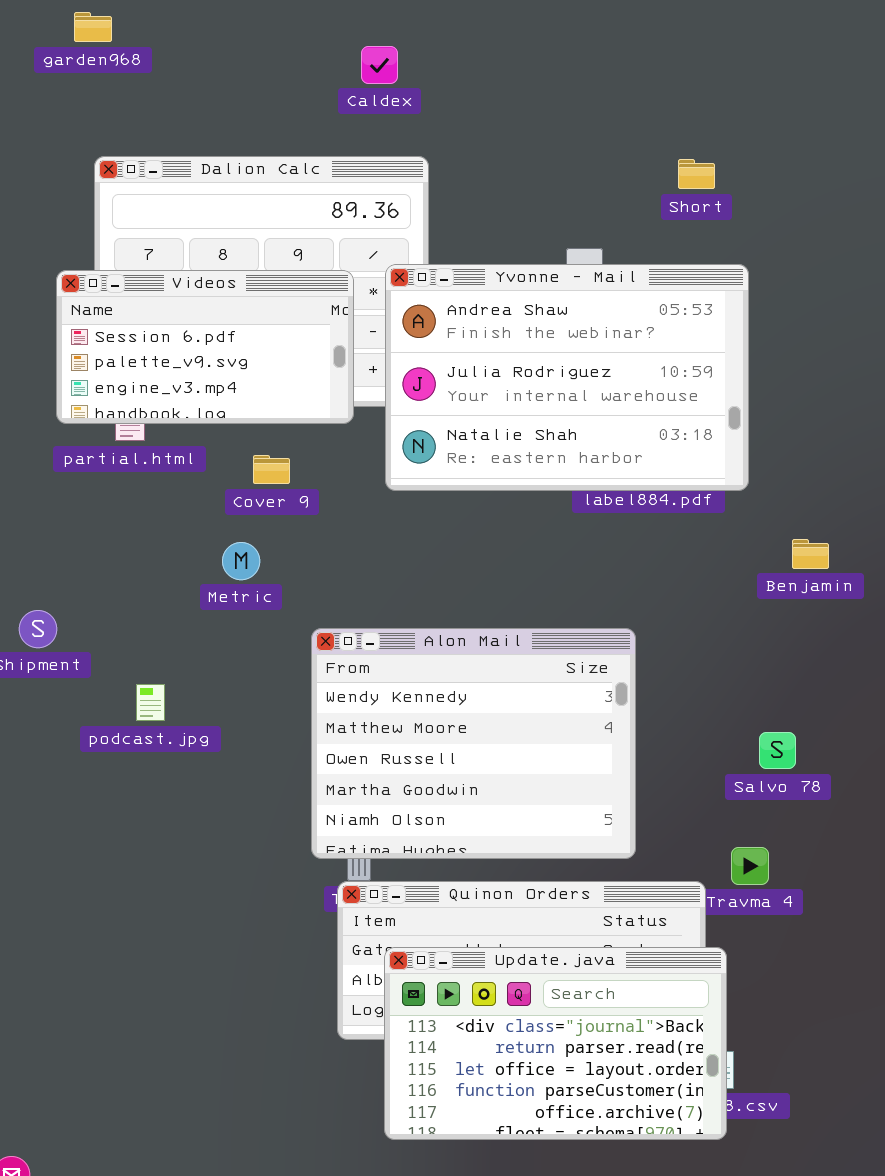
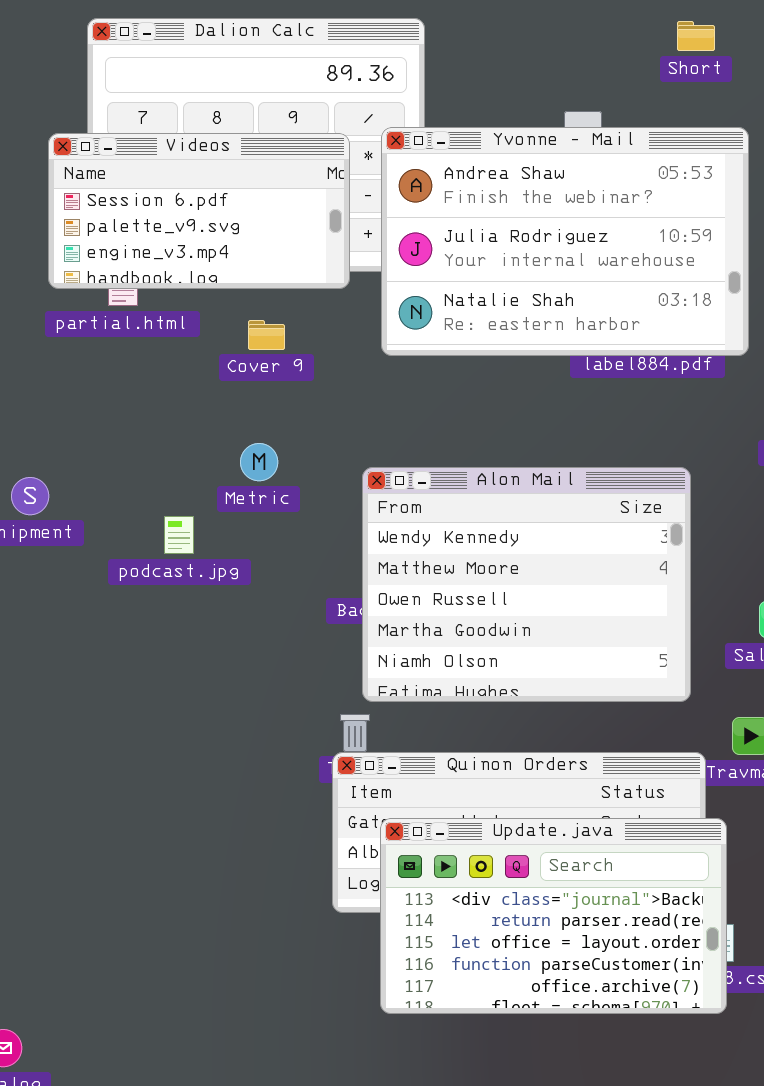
Metric: [222,542,260,580] -> [240,443,278,481], moved
Alon Mail: [311,628,636,859] -> [362,467,691,702], moved
podcast.jpg: [136,684,165,721] -> [164,516,194,554], moved

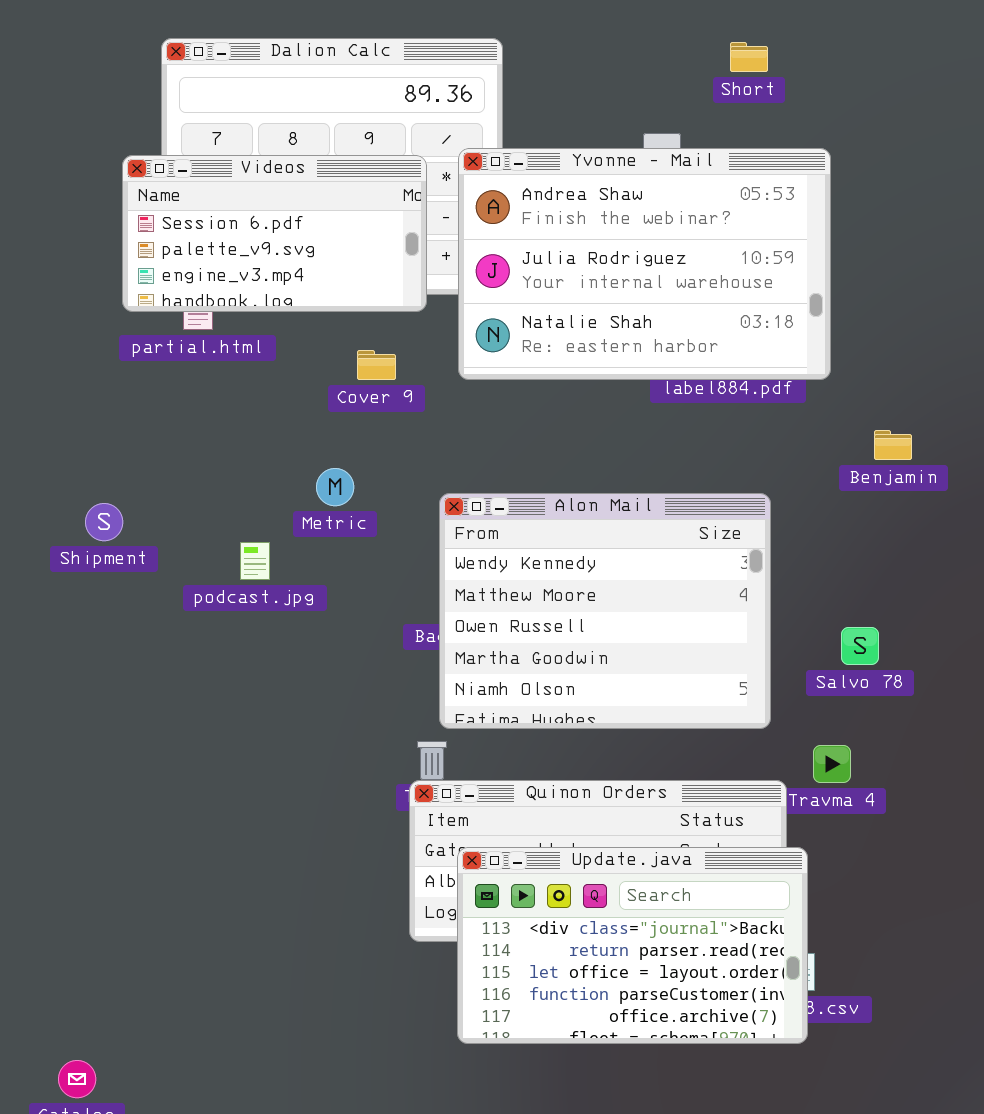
Short: [677,21,715,51] -> [730,42,768,72], moved
Cover 9: [248,320,285,350] -> [357,350,396,380], moved

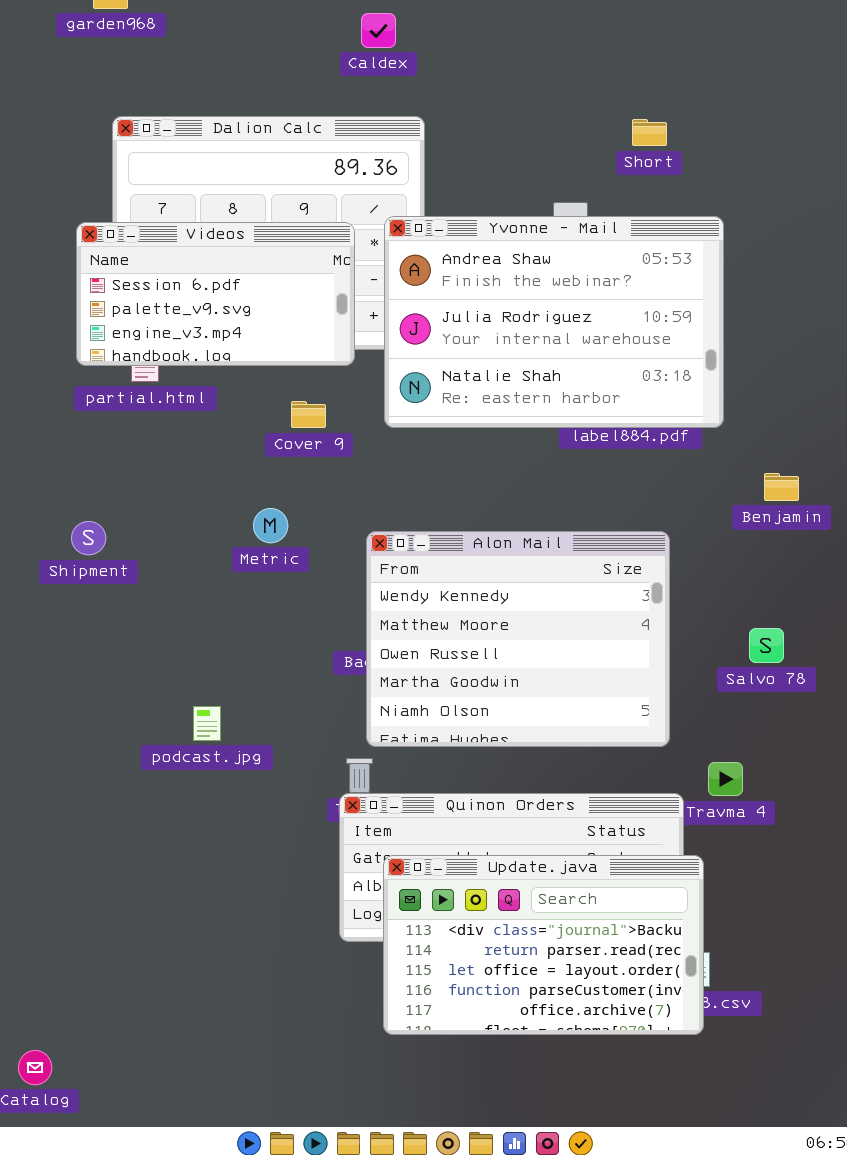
Shipment: [85,503,123,541] -> [71,521,106,555], moved
podcast.jpg: [240,542,270,580] -> [193,706,221,741], moved
Salvo 78: [841,627,879,665] -> [749,628,784,663], moved

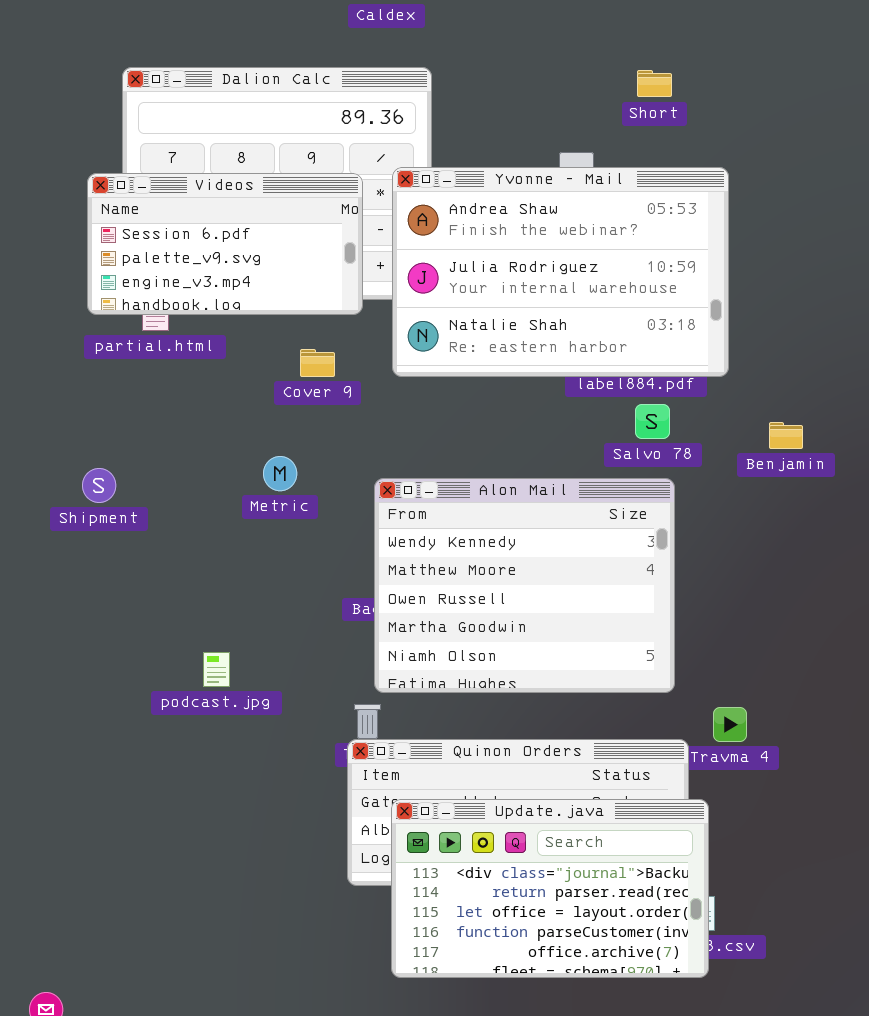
Salvo 78: [749,628,784,663] -> [635,404,670,439], moved

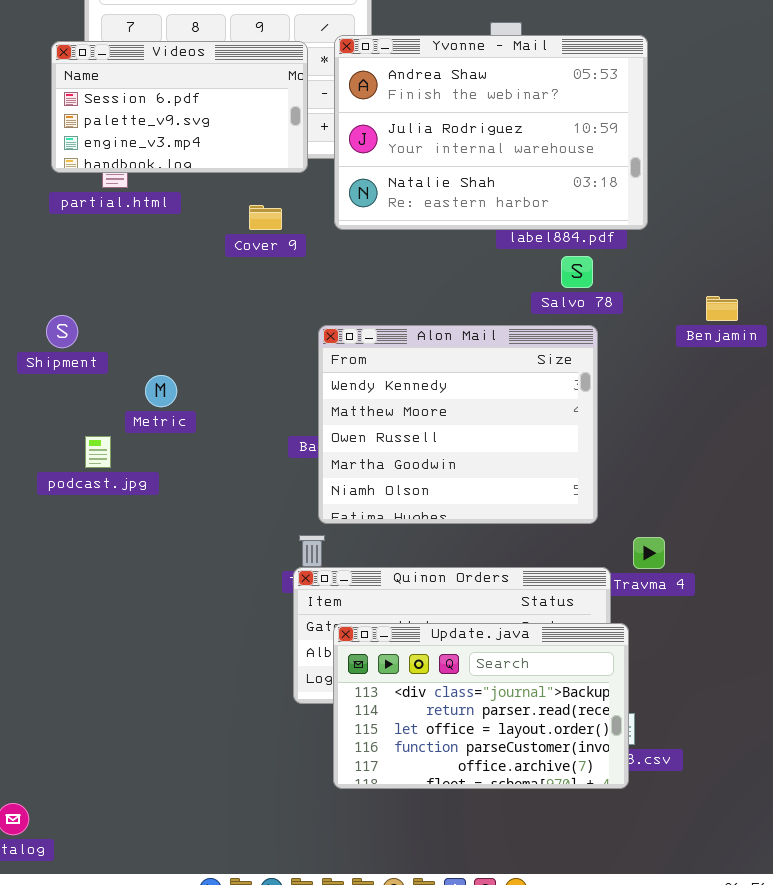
Benjamin: [769,422,803,449] -> [706,296,738,321], moved
Metric: [263,456,297,491] -> [145,375,177,407], moved
podcast.jpg: [203,652,230,687] -> [85,436,111,468], moved

